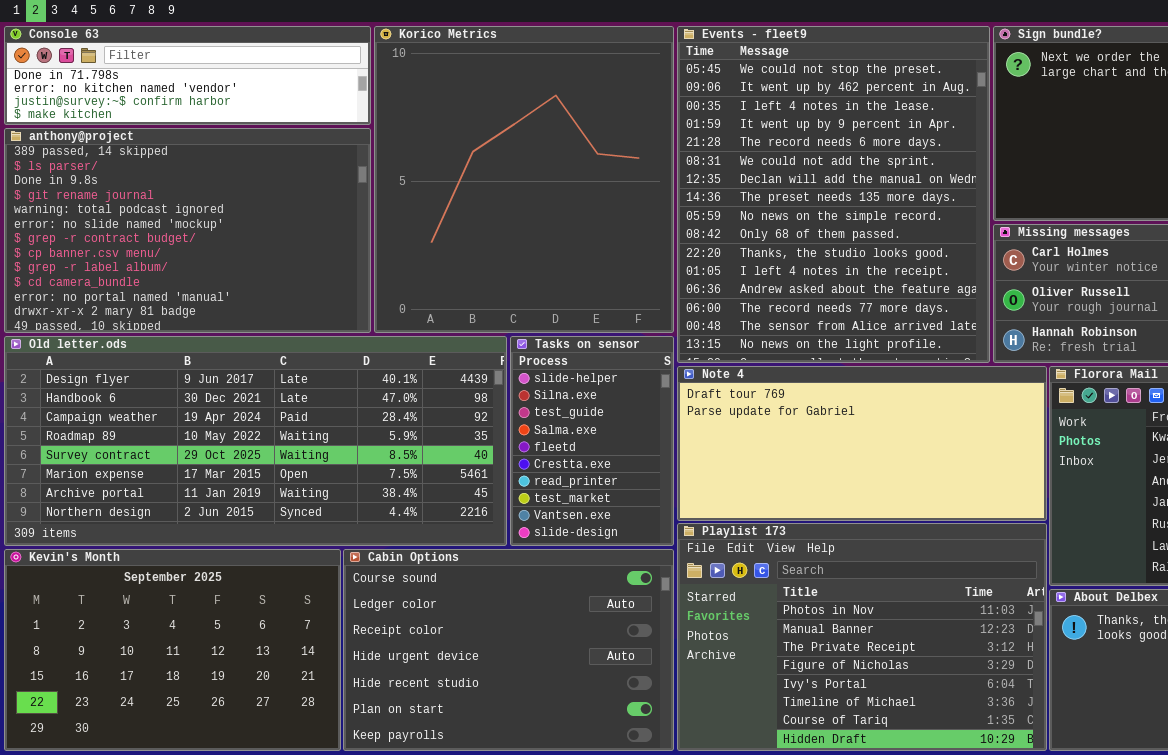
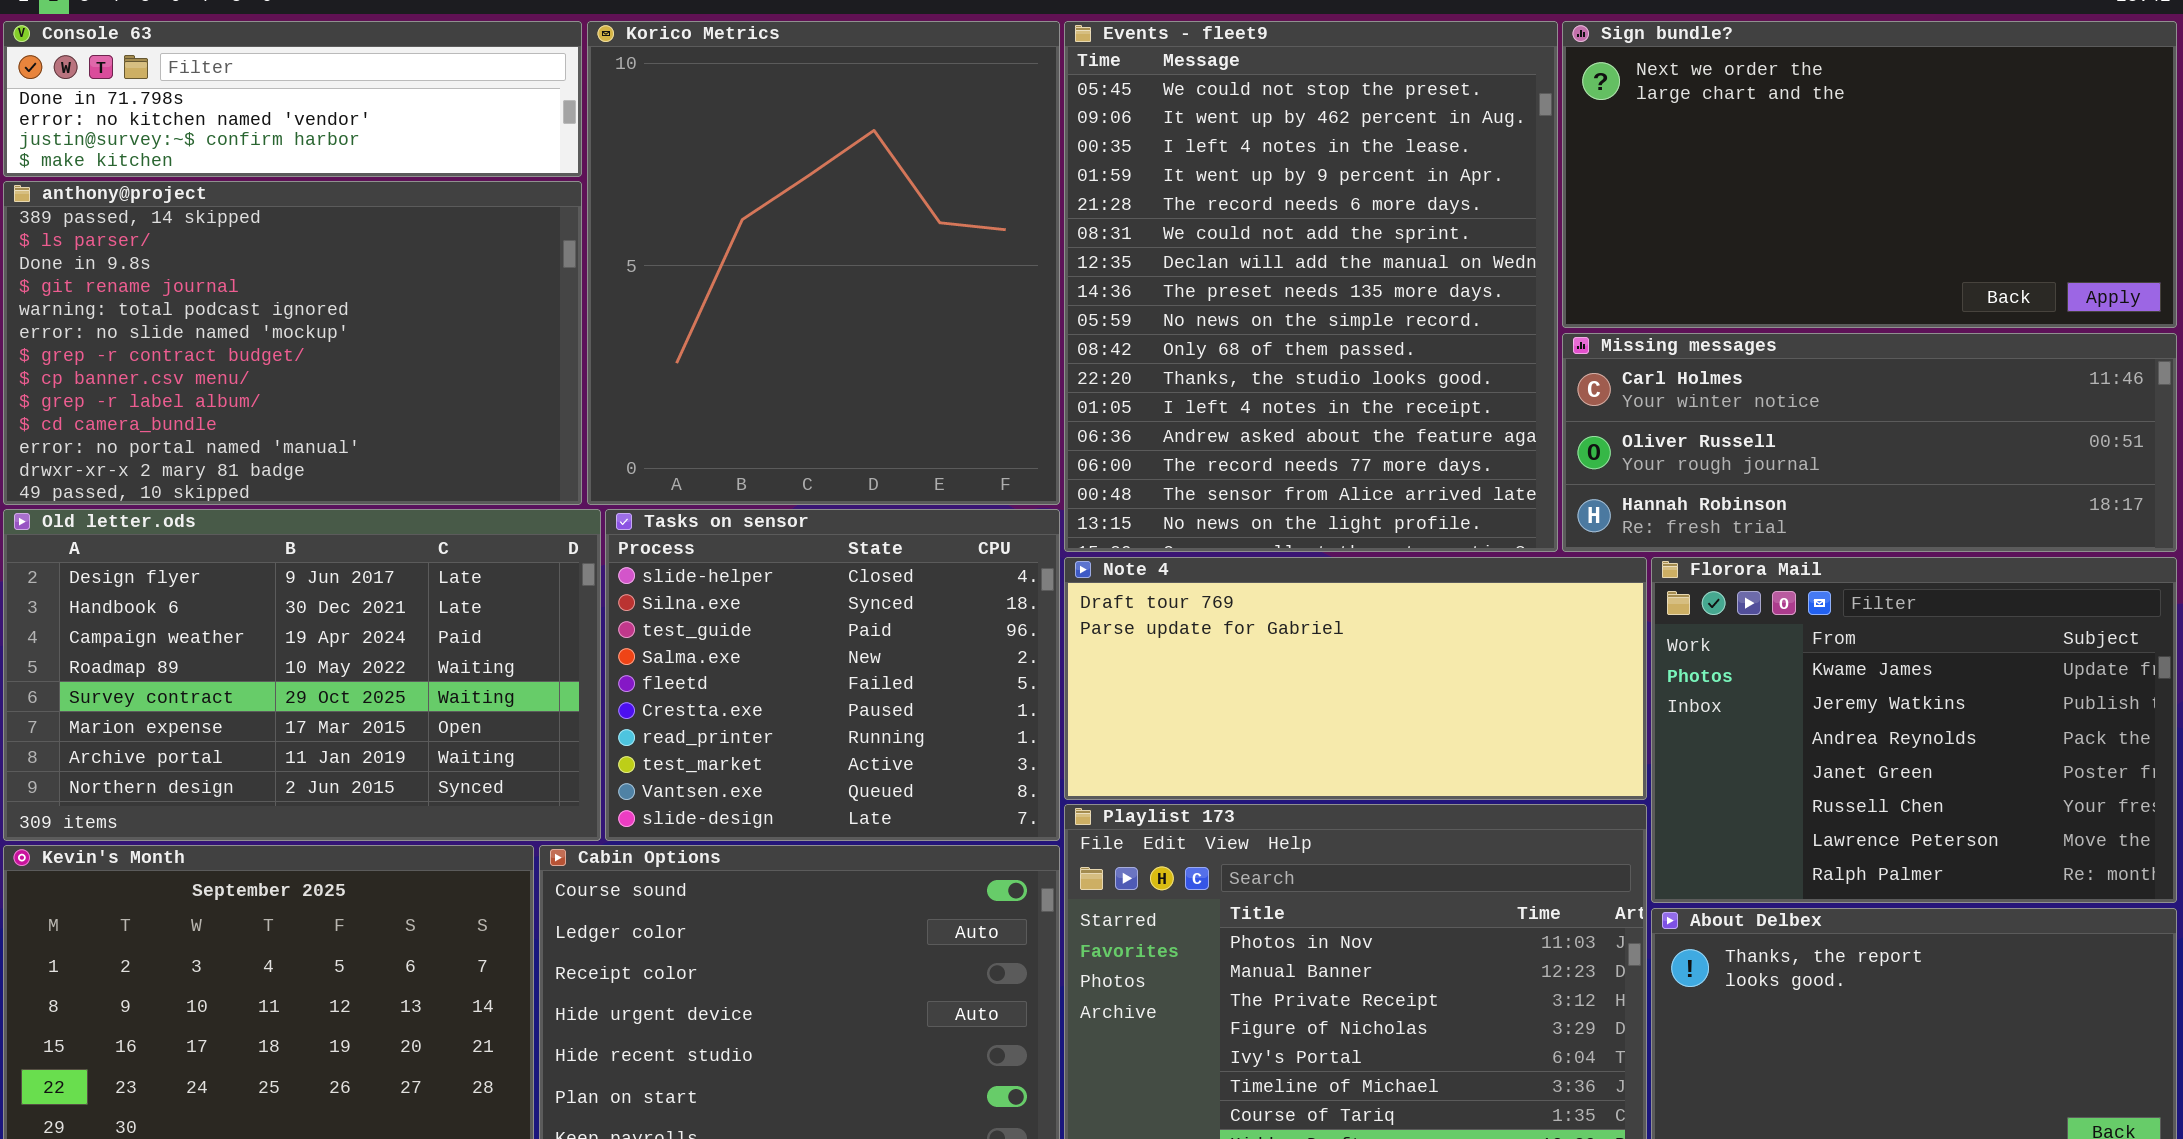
Old letter.ods: [4,336,507,546] -> [3,509,601,841], resized
Tasks on sensor: [510,336,674,546] -> [605,509,1060,841], resized

